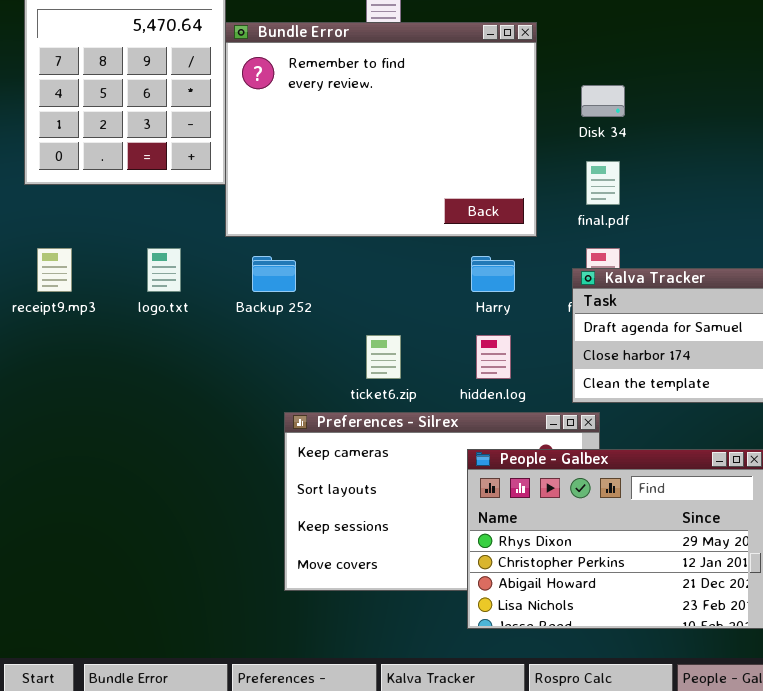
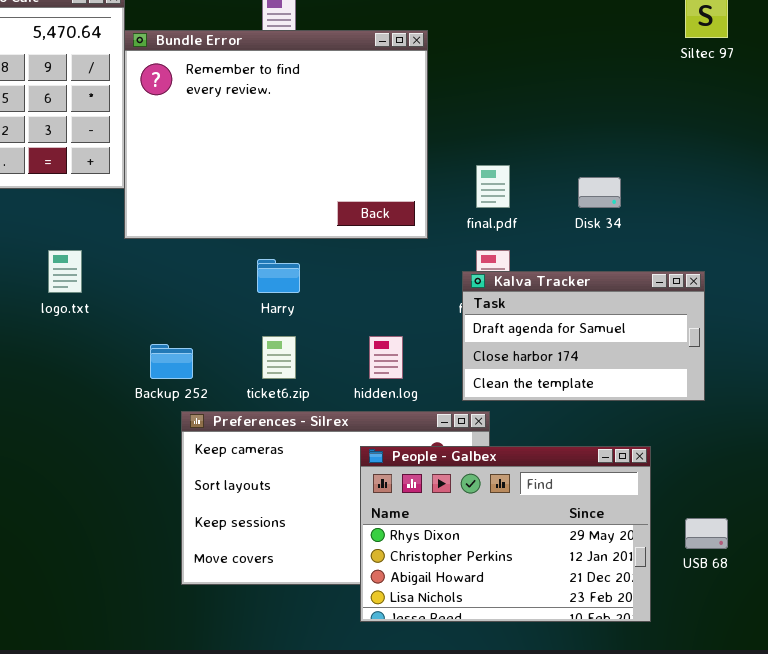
Disk 34: [581,85,625,117] -> [578,177,621,208], moved
Backup 252: [252,256,296,292] -> [150,344,193,379], moved
Harry: [471,256,515,292] -> [257,259,300,293], moved

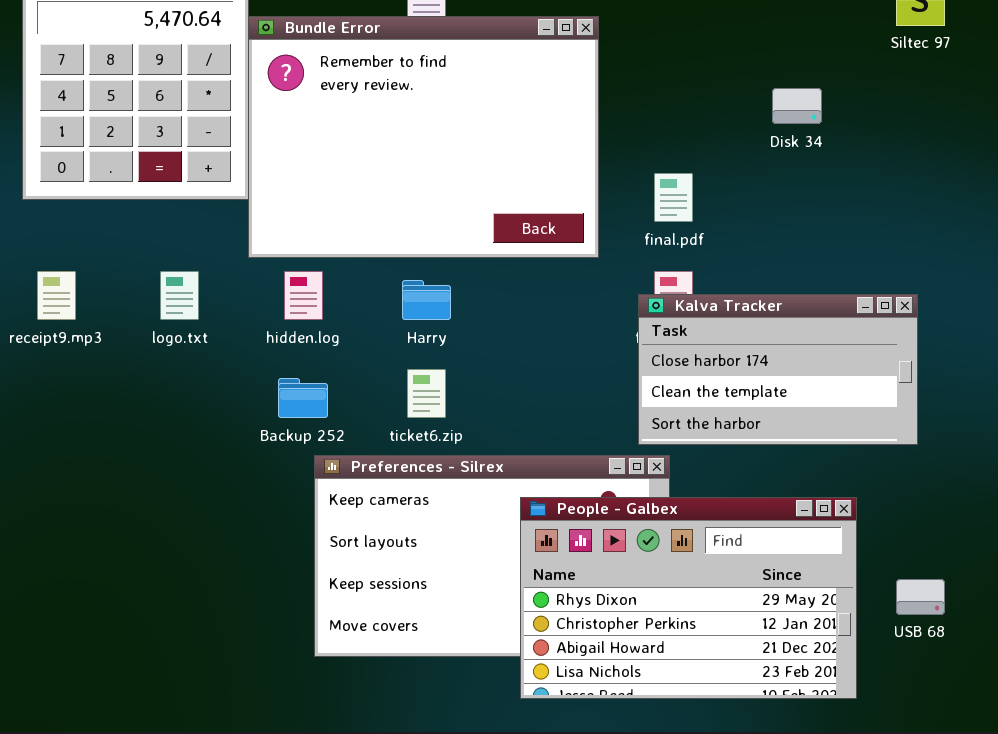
Disk 34: [578,177,621,208] -> [772,88,822,124], moved
Kalva Tracker: [462,271,705,401] -> [638,294,918,445], scrolled down 1 row
hidden.log: [369,336,403,379] -> [284,271,323,320], moved

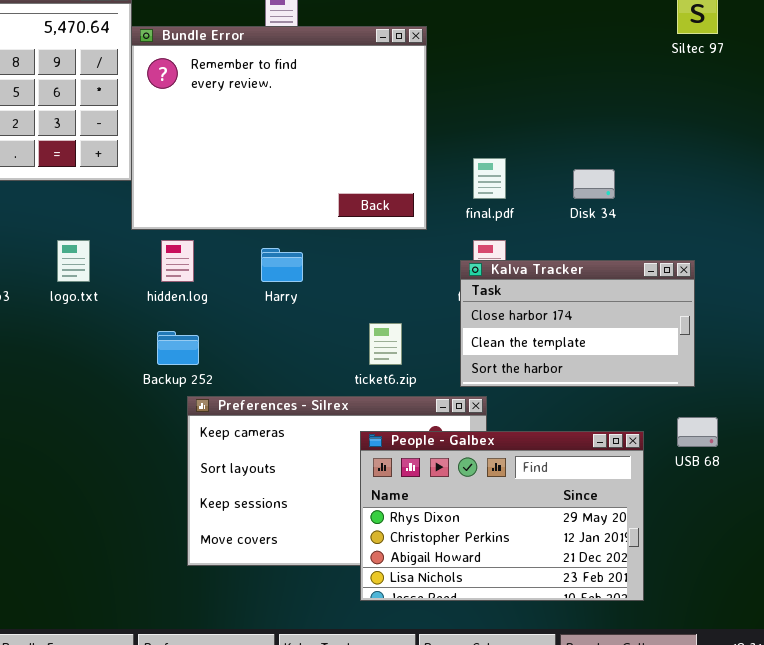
Disk 34: [772,88,822,124] -> [573,169,615,199], moved
ticket6.zip: [407,369,446,418] -> [369,323,402,365], moved
USB 68: [896,579,945,615] -> [677,417,718,447], moved

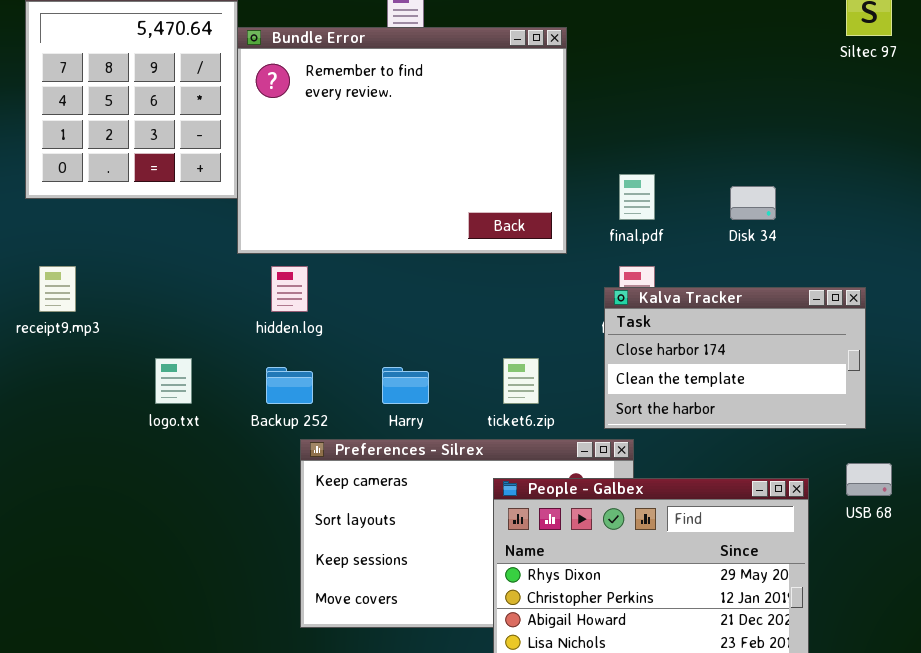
logo.txt: [57,240,90,282] -> [155,358,192,404], moved
Harry: [261,248,303,282] -> [382,367,429,404], moved

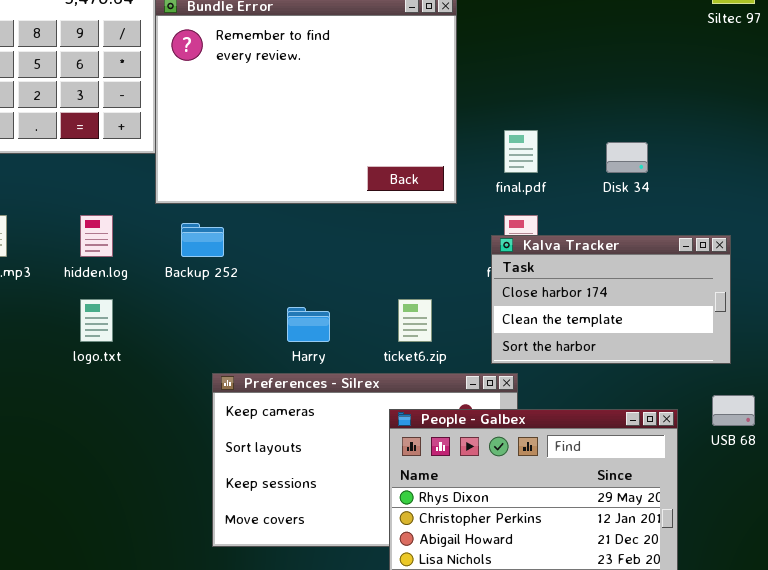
hidden.log: [271,266,308,312] -> [80,215,113,257], moved
Backup 252: [266,367,313,404] -> [181,223,224,257], moved

